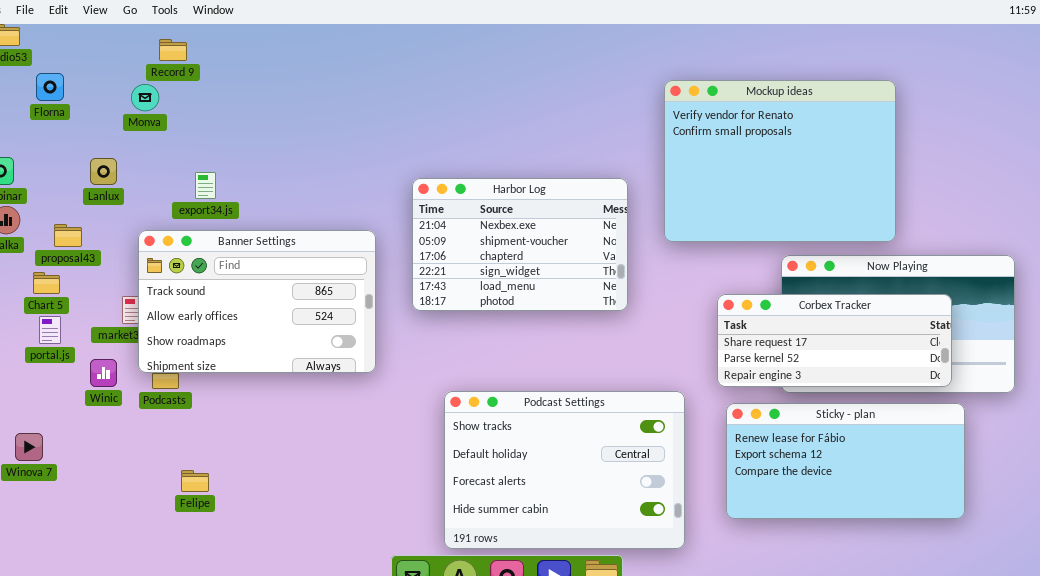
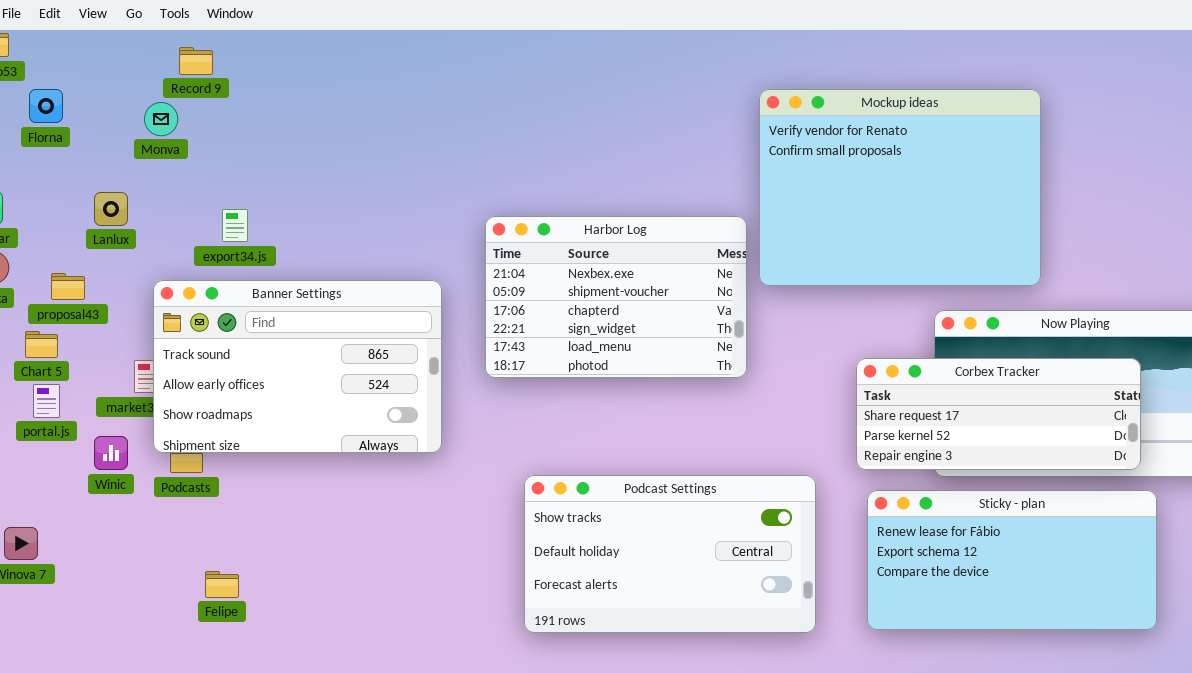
Mockup ideas: [664,80,896,242] -> [759,89,1041,286], moved
Podcast Settings: [444,391,685,549] -> [524,475,816,633], resized

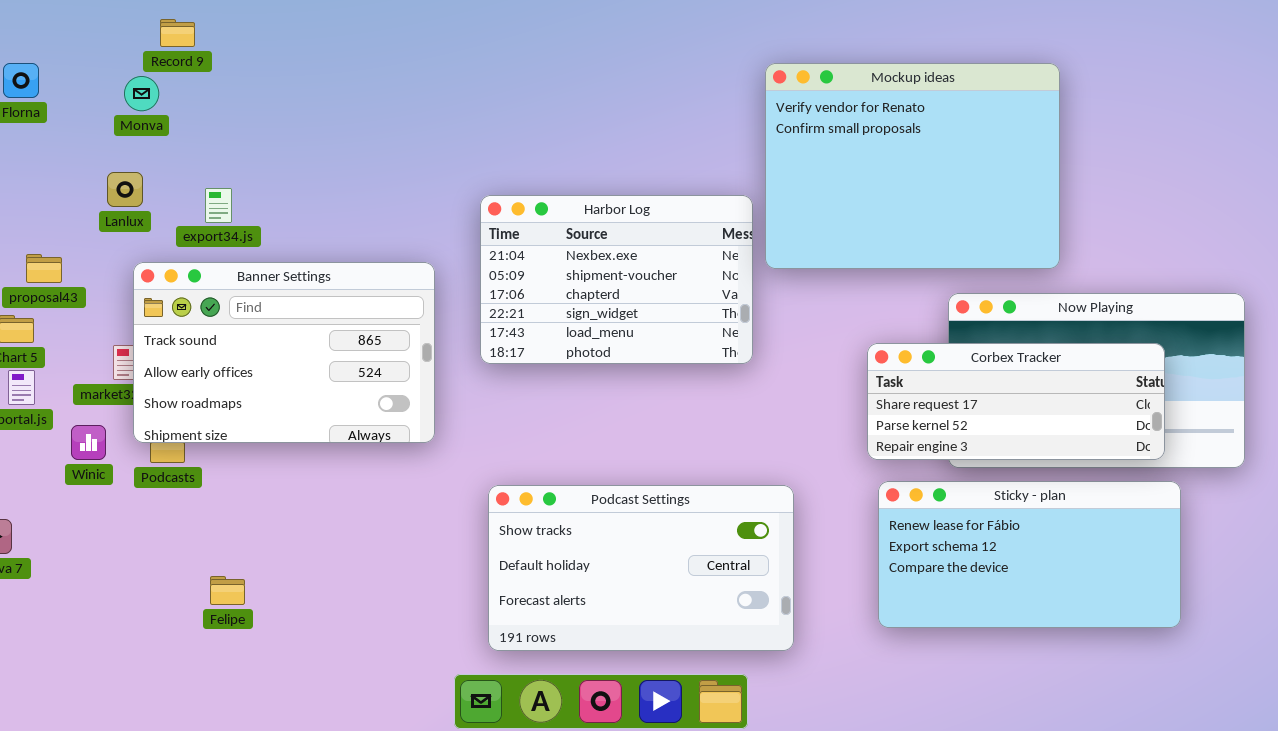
Lanlux: [94,192,128,226] -> [107,172,143,207], moved
Podcast Settings: [524,475,816,633] -> [488,485,794,651], moved
Felipe: [205,571,239,598] -> [210,576,245,605], moved

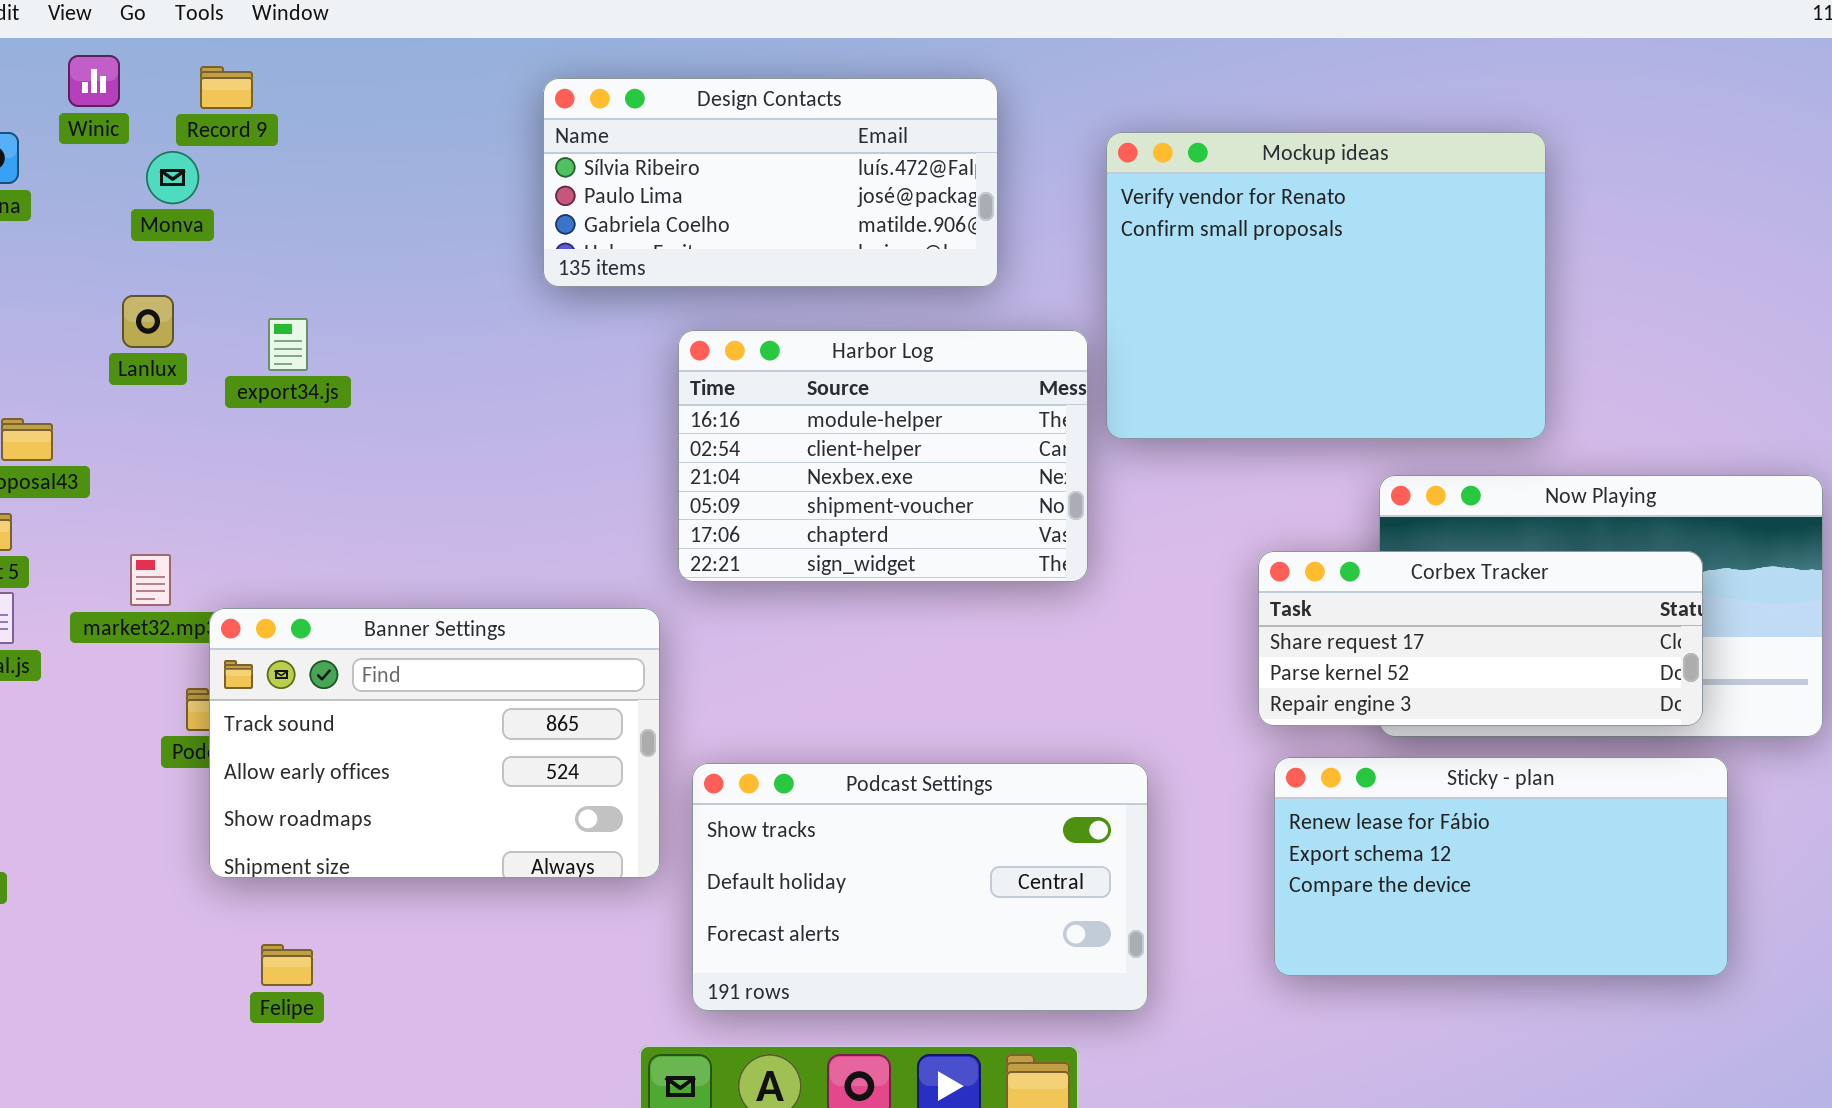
Design Contacts: none -> [543,78,998,287], opened
Harbor Log: [480,195,753,364] -> [678,330,1088,582], scrolled up 2 rows
Banner Settings: [133,262,435,443] -> [209,608,660,878], moved
Winic: [71,425,106,460] -> [68,55,120,107], moved
Felipe: [210,576,245,605] -> [261,944,313,986], moved

